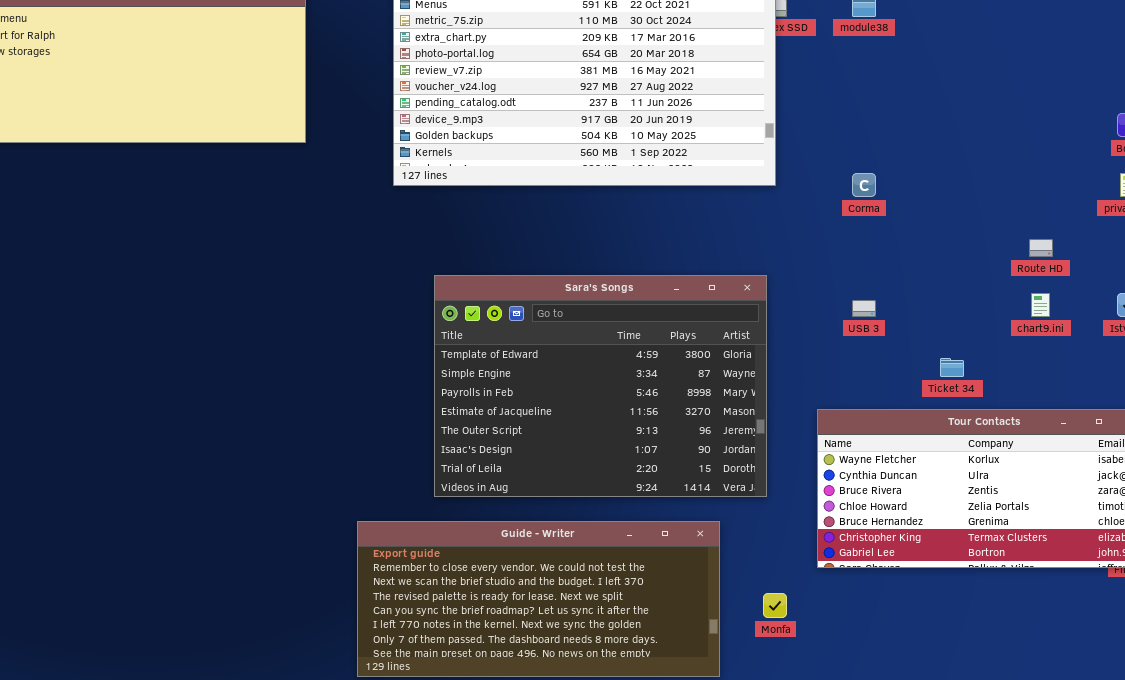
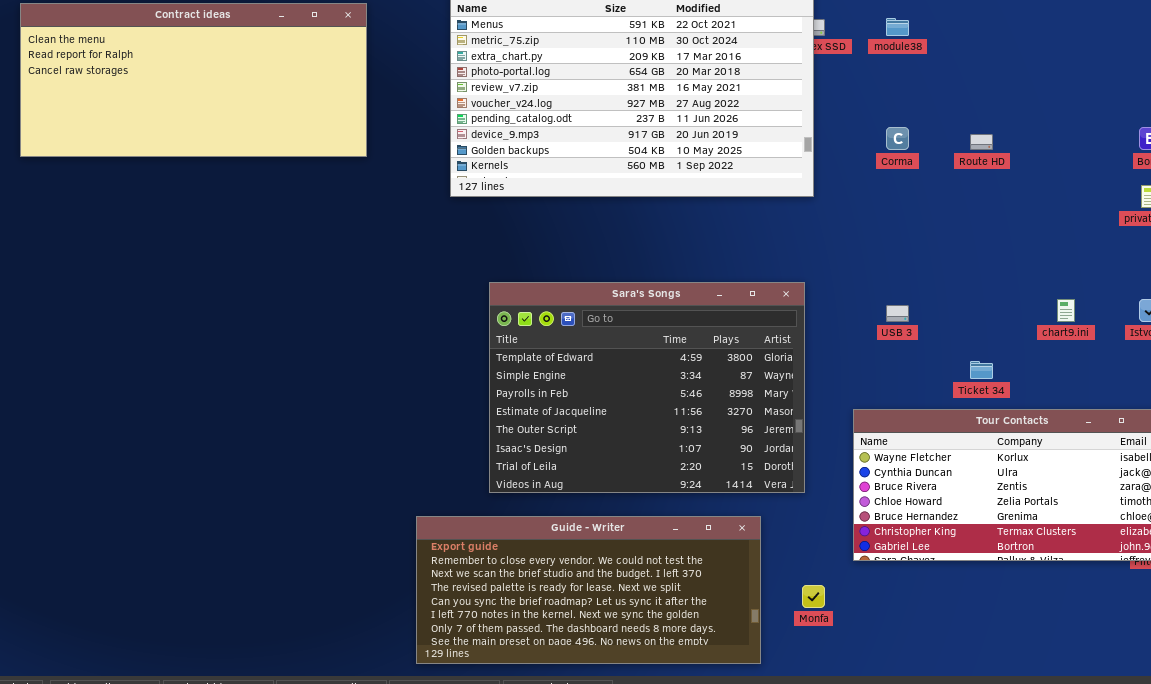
Corma: [852,173,876,197] -> [886,127,909,150], moved
Route HD: [1029,239,1053,257] -> [970,134,993,150], moved

